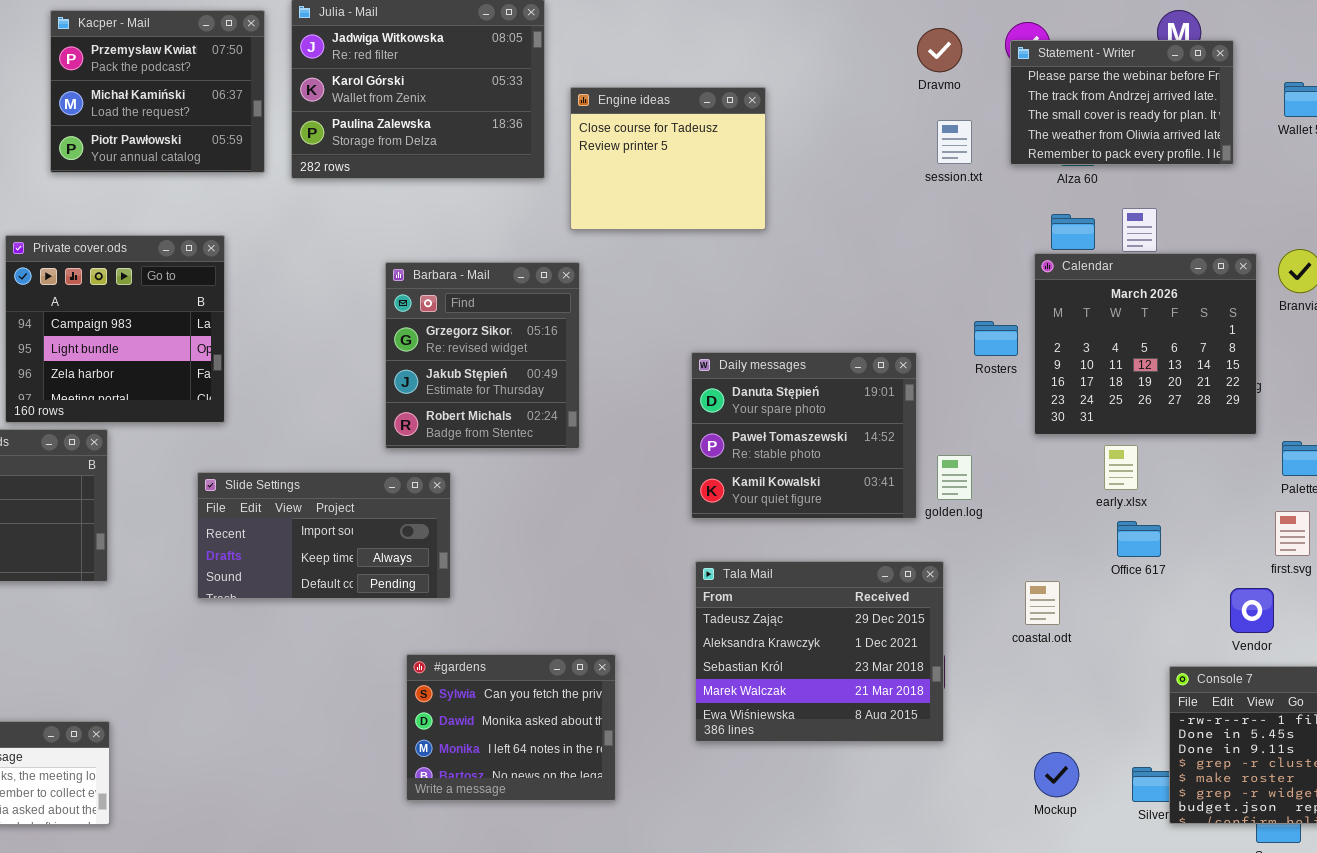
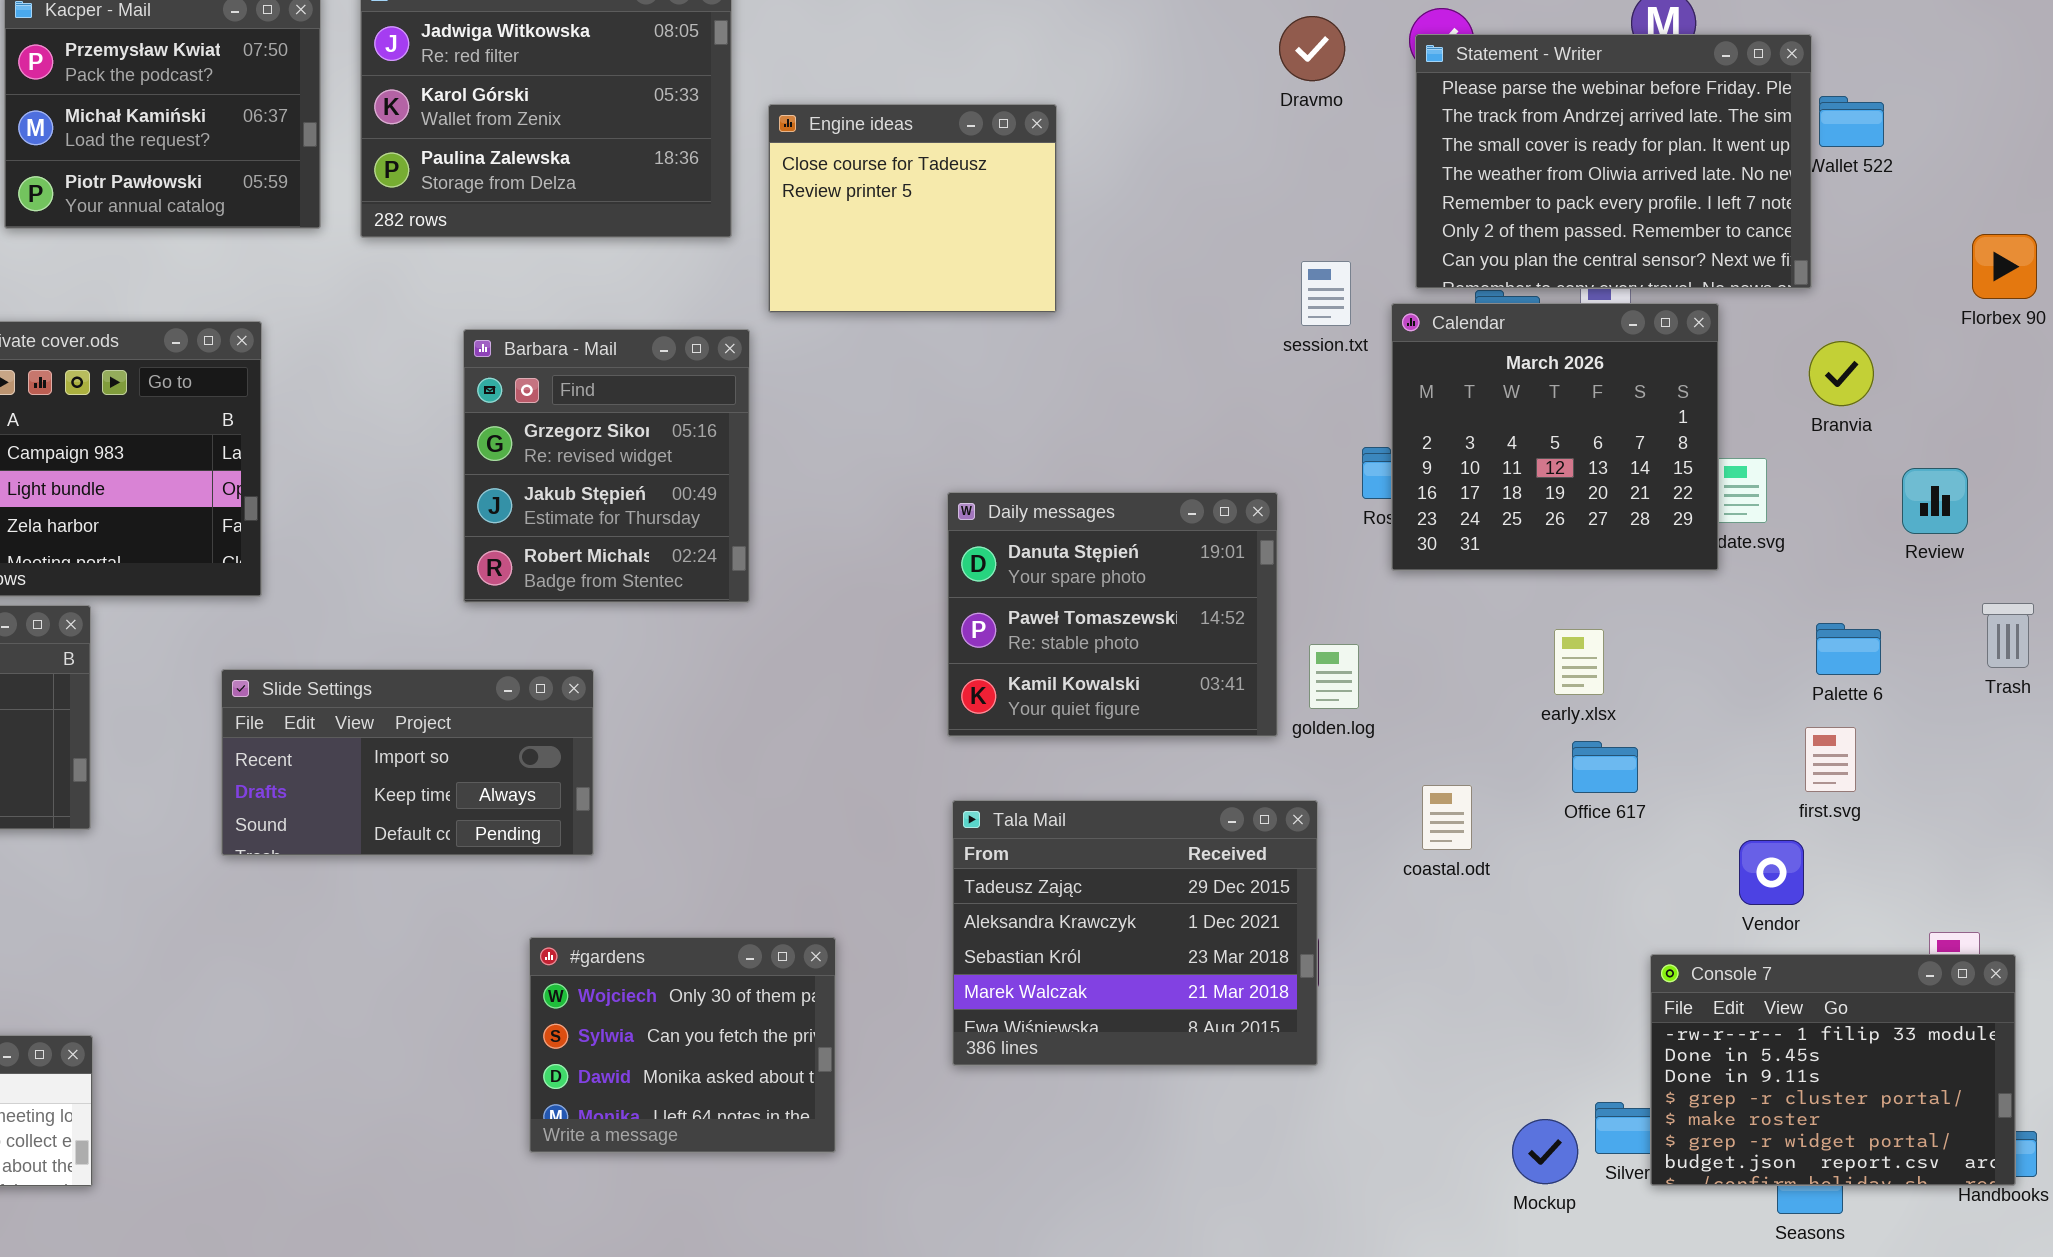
Statement - Writer: [1010,40,1234,165] -> [1415,34,1812,289], resized
session.txt: [937,120,972,164] -> [1301,261,1351,326], moved
Calendar: [1034,253,1257,435] -> [1391,303,1719,571], moved
Barbara - Mail: [385,262,580,449] -> [463,329,750,603], moved
coastal.odt: [1025,581,1060,625] -> [1422,785,1472,850], moved
#gardens: [406,654,616,801] -> [529,937,836,1153], scrolled up 1 row
Mockup: [1034,752,1079,797] -> [1512,1119,1578,1184], moved

